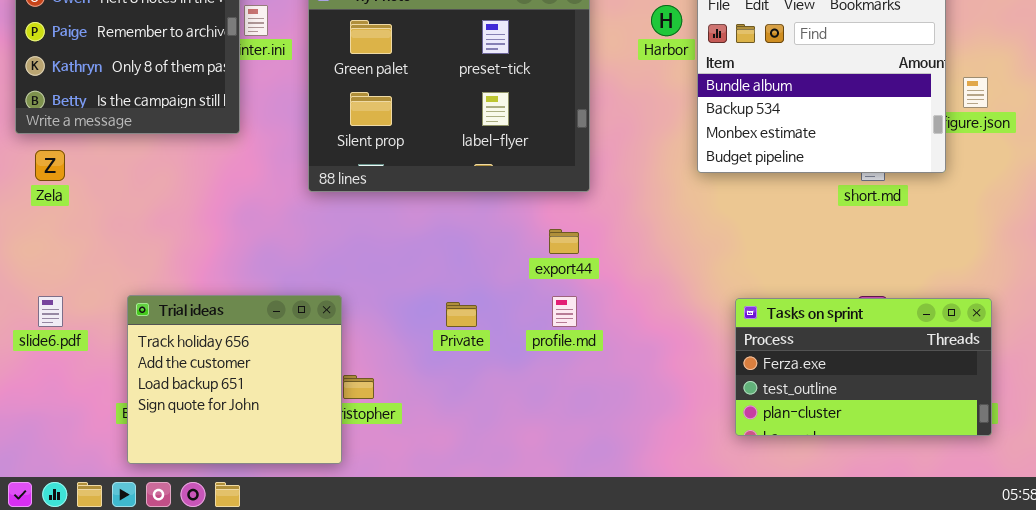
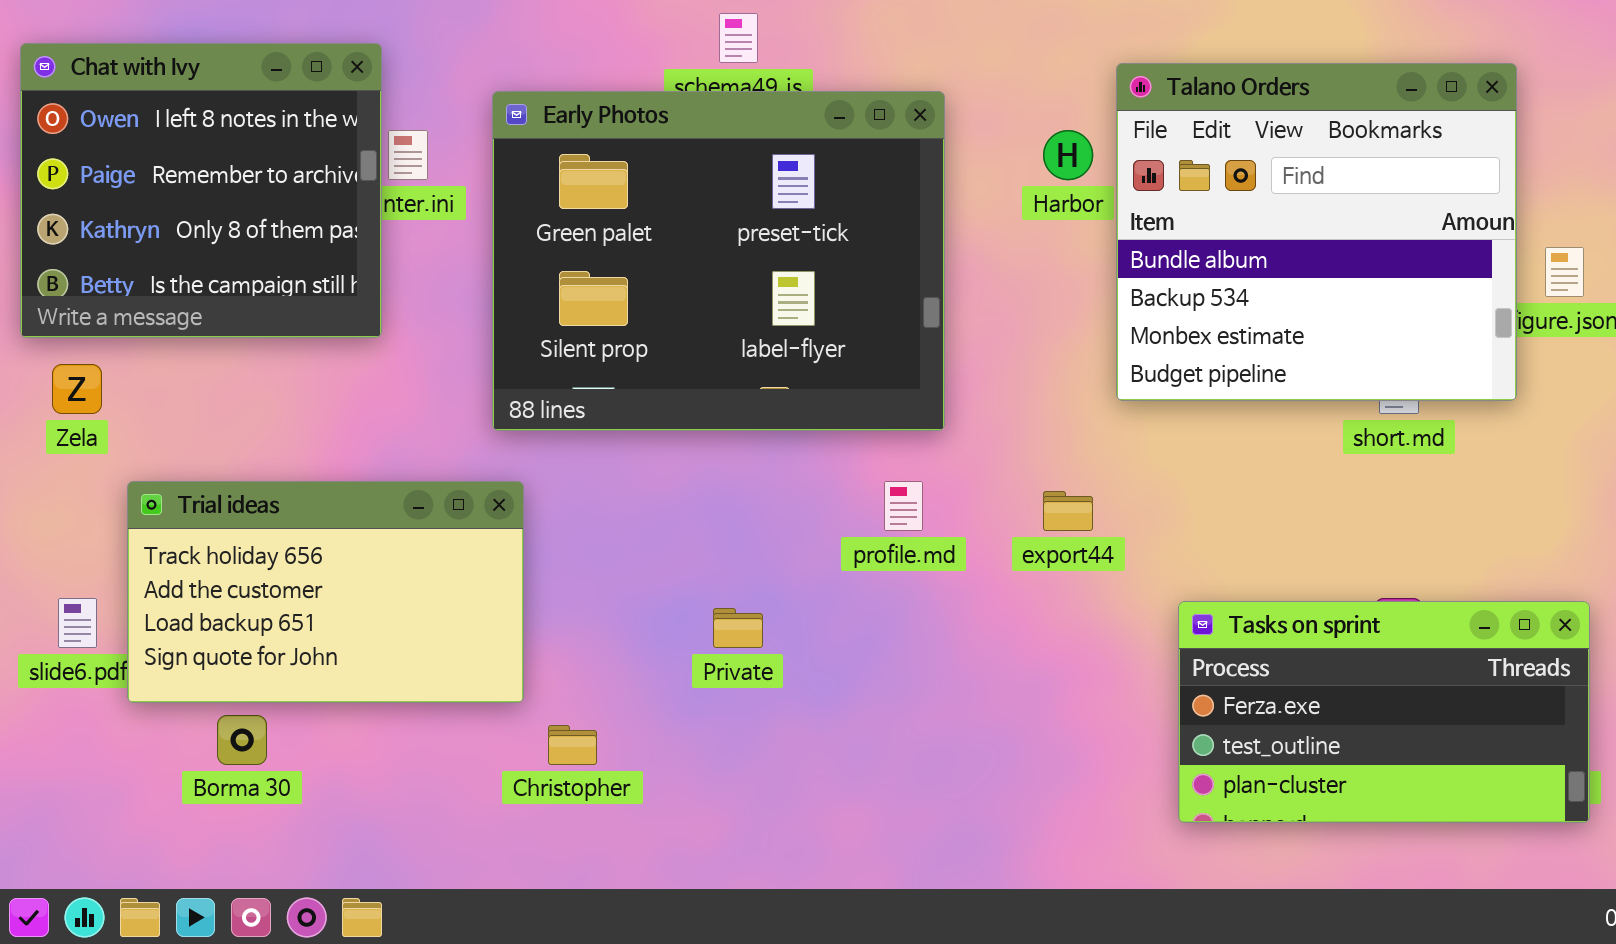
export44: [549,229,579,254] -> [1043,491,1093,531], moved
Trial ideas: [127,295,342,464] -> [127,481,524,703], moved, resized
profile.md: [552,296,577,327] -> [884,481,923,531], moved

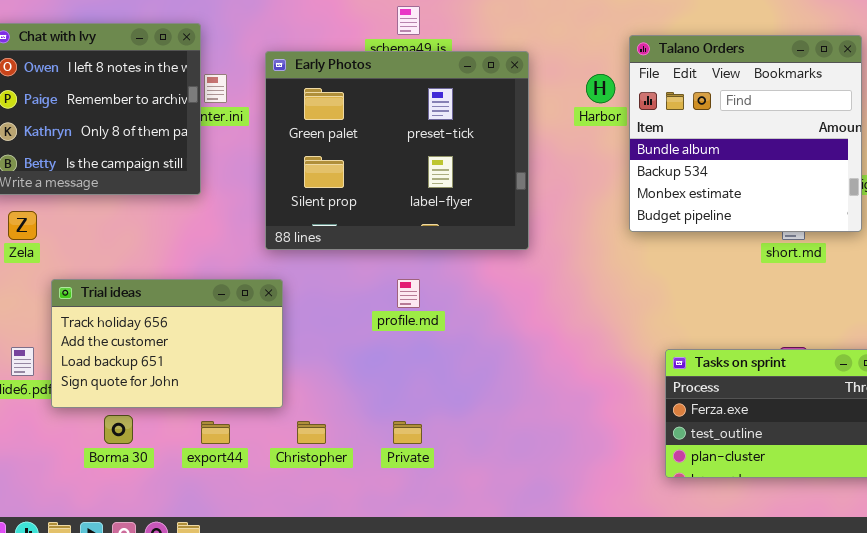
profile.md: [884,481,923,531] -> [397,279,420,308], moved
export44: [1043,491,1093,531] -> [201,421,230,444], moved
Private: [713,608,763,648] -> [393,421,422,444], moved

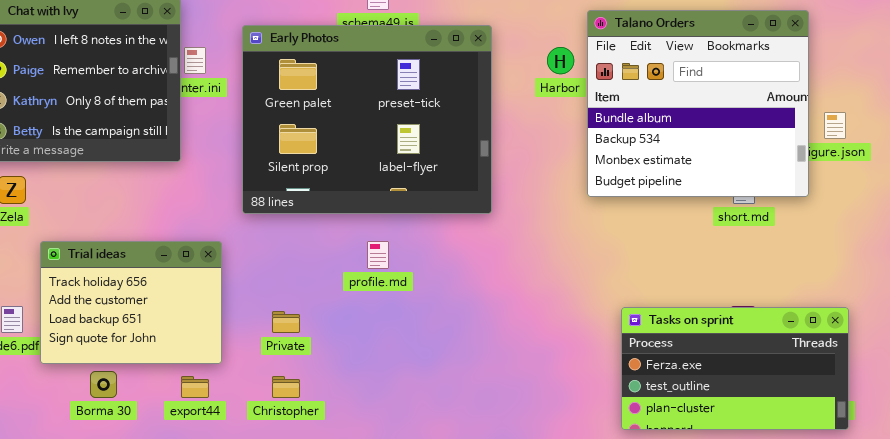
Trial ideas: [51,279,283,408] -> [40,241,222,364], resized
Private: [393,421,422,444] -> [272,311,300,333], moved

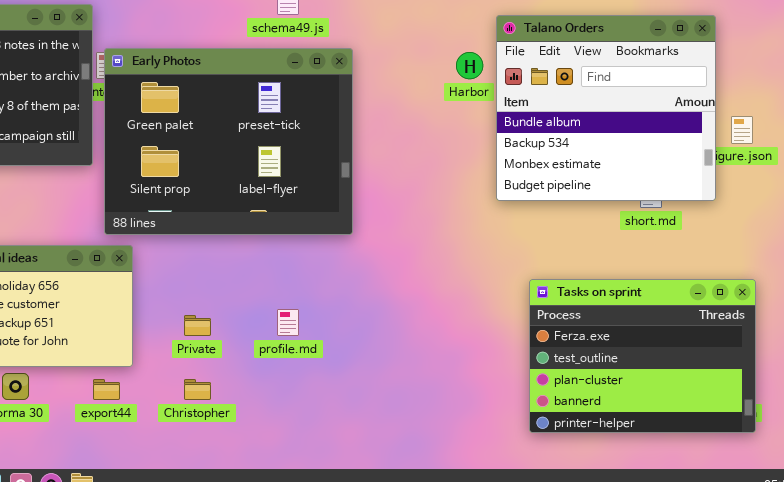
Early Photos: [242,25,492,214] -> [104,48,353,235], moved
profile.md: [367,241,389,269] -> [277,309,299,336], moved
Tasks on sprint: [621,307,849,430] -> [529,279,756,433], resized

